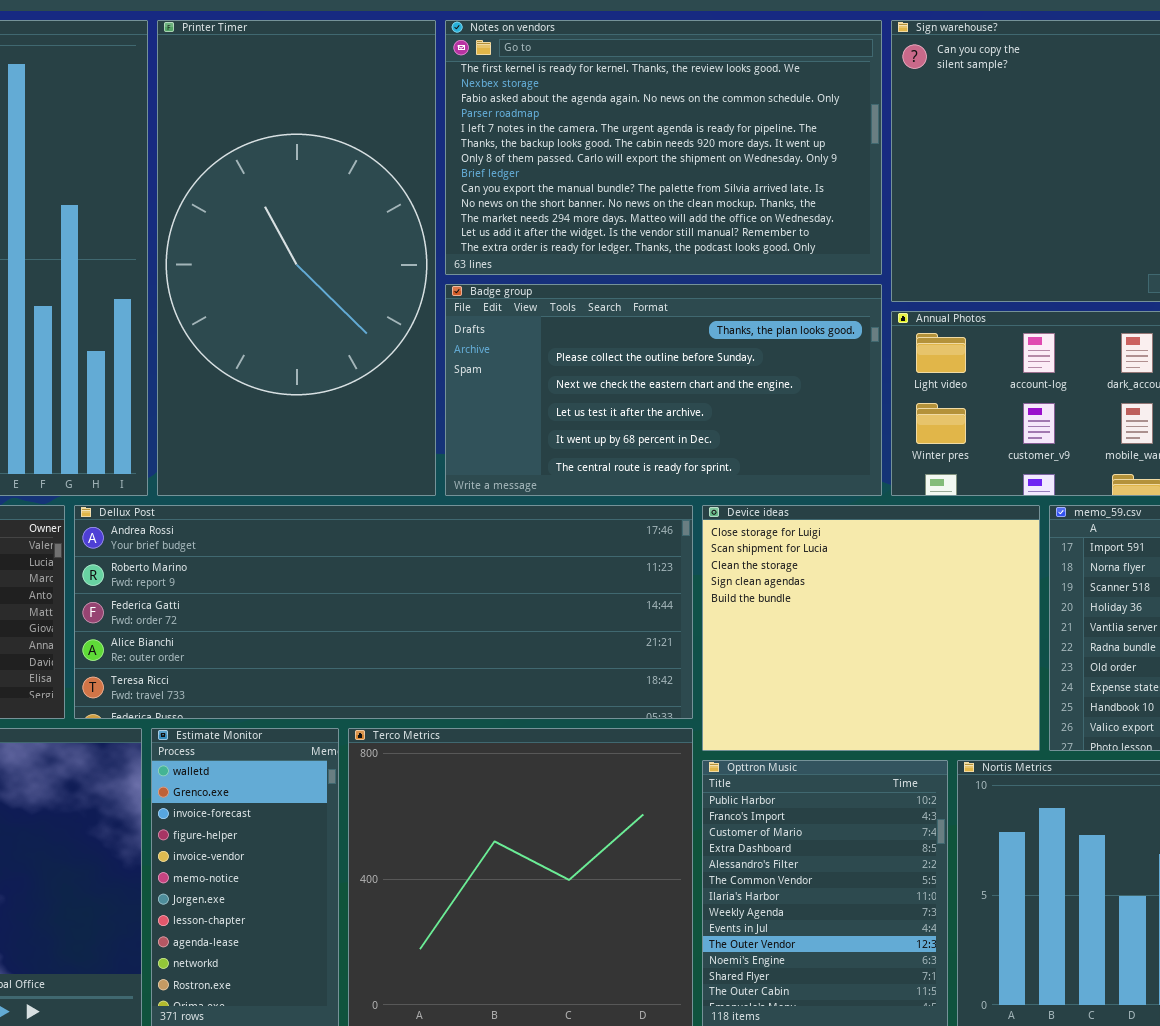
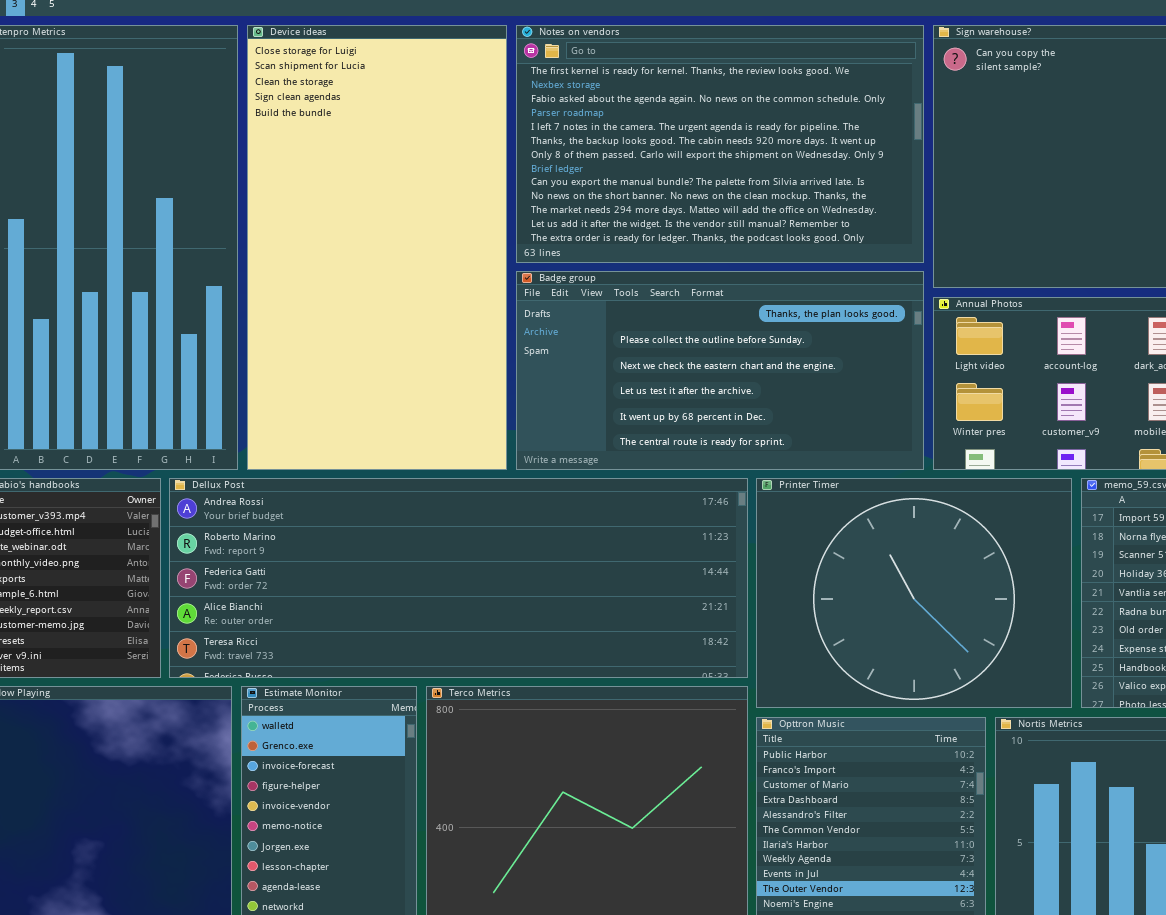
Printer Timer: [157,20,436,496] -> [756,478,1072,708], moved, resized
Device ideas: [702,505,1040,751] -> [247,25,507,470], moved, resized

